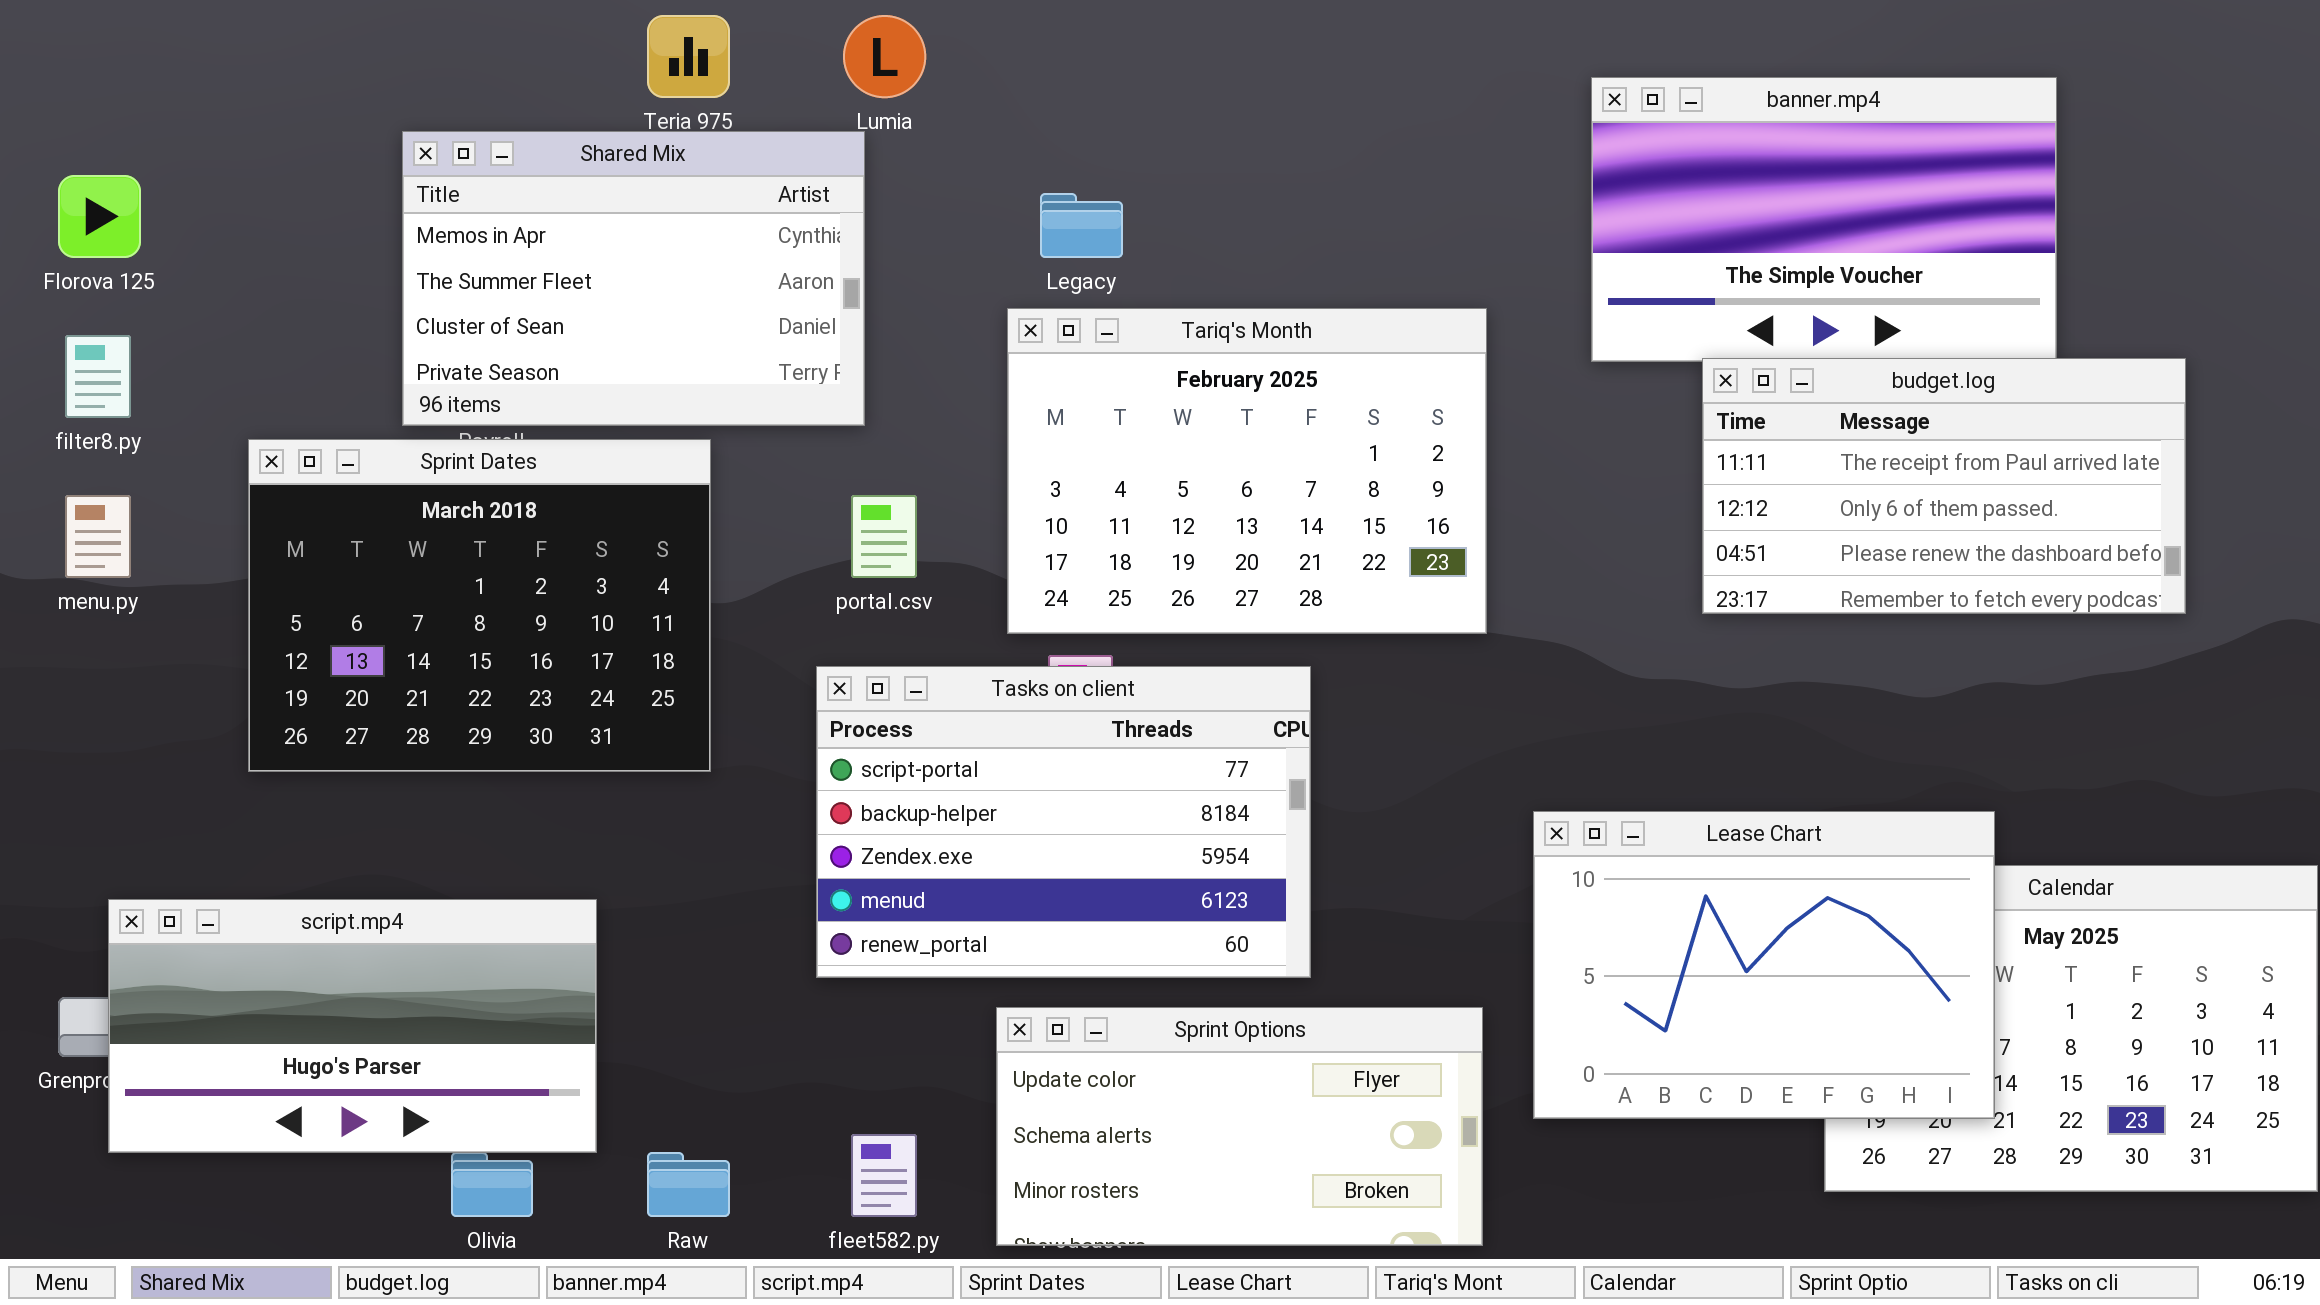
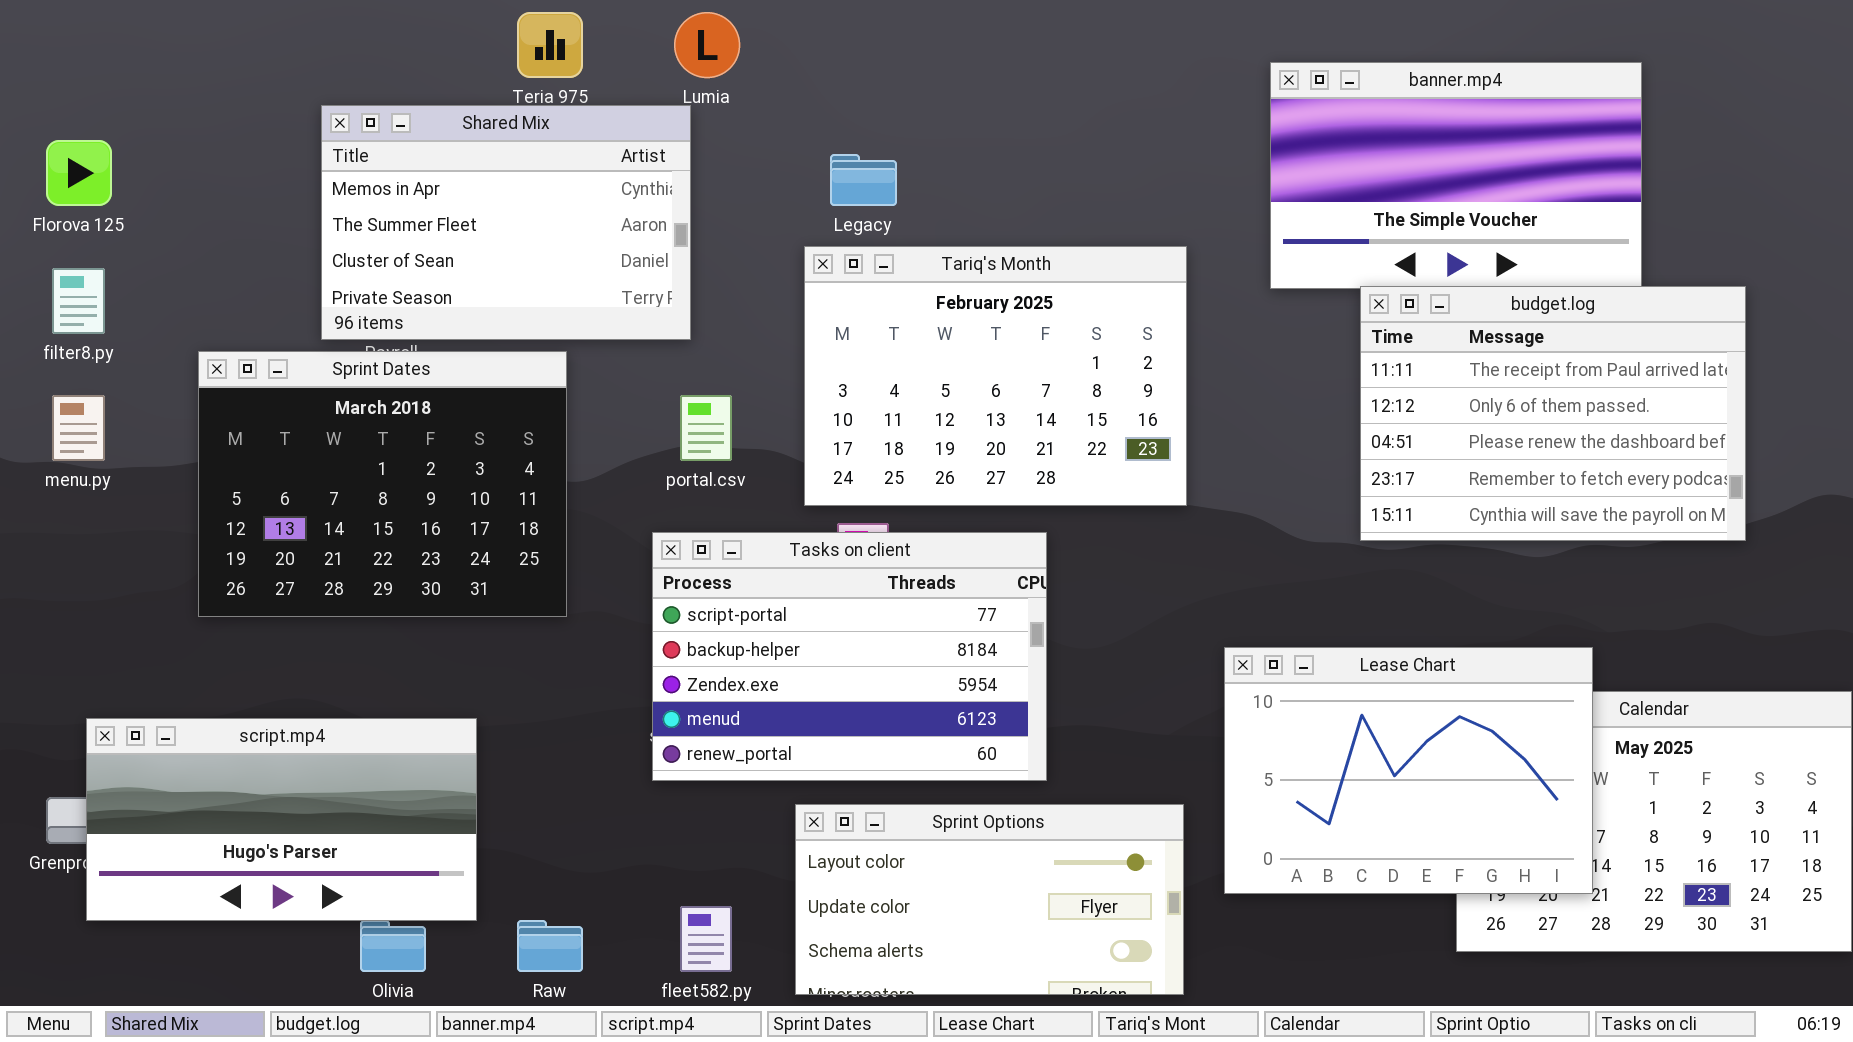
budget.log: [1702,358,2186,614] -> [1360,286,1746,541], resized
Sprint Options: [996,1007,1483,1246] -> [795,804,1184,995], scrolled up 1 row

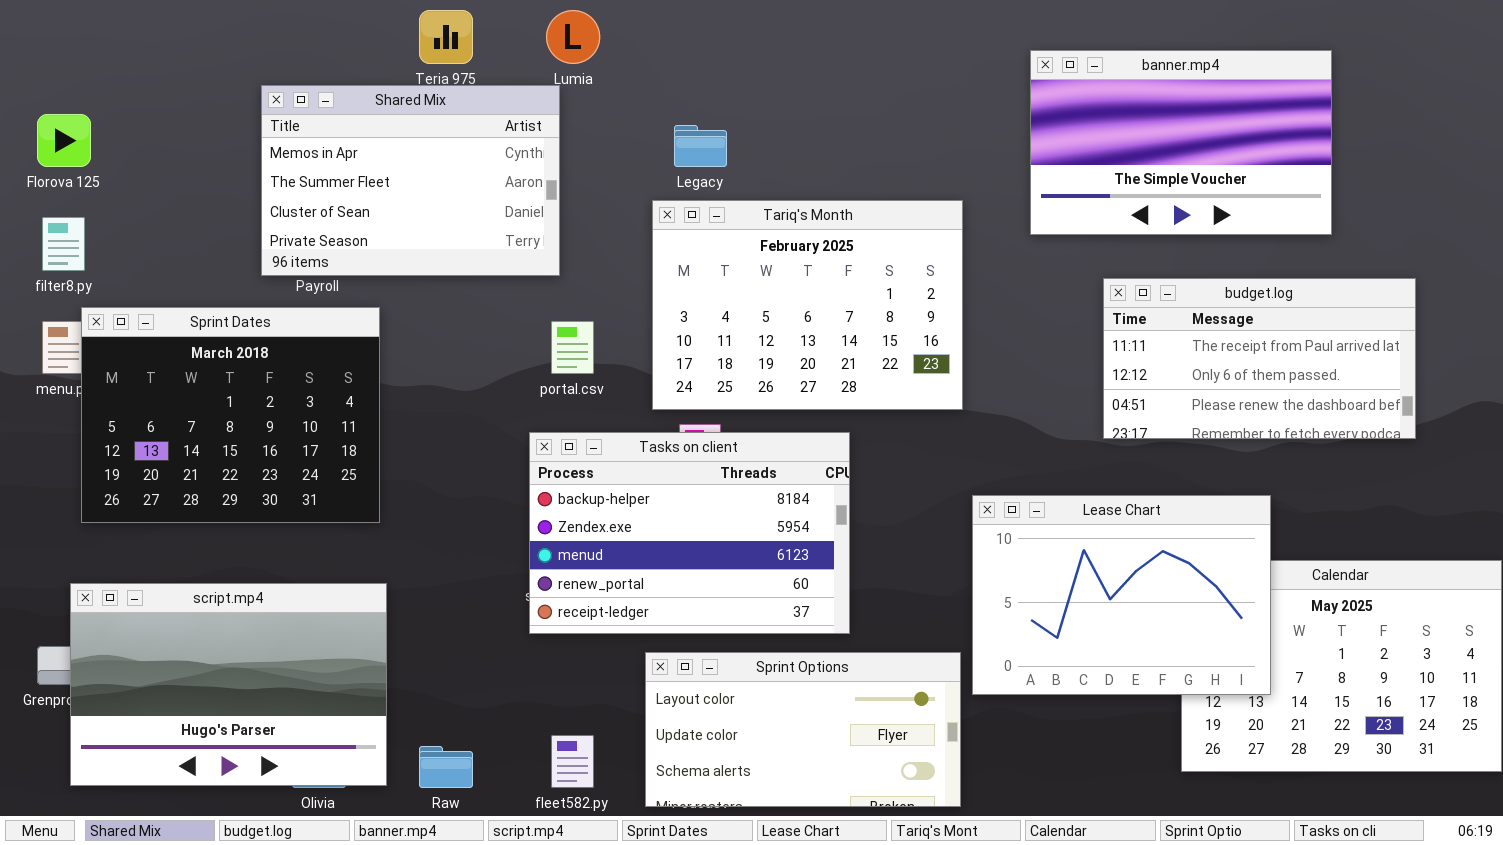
budget.log: [1360,286,1746,541] -> [1103,278,1416,439], resized
Sprint Dates: [198,351,567,617] -> [81,307,380,523], moved
Tasks on client: [652,532,1047,781] -> [529,432,850,634], scrolled down 1 row
Lease Chart: [1224,647,1593,894] -> [972,495,1271,695], moved
script.mp4: [86,718,477,921] -> [70,583,387,786], resized

